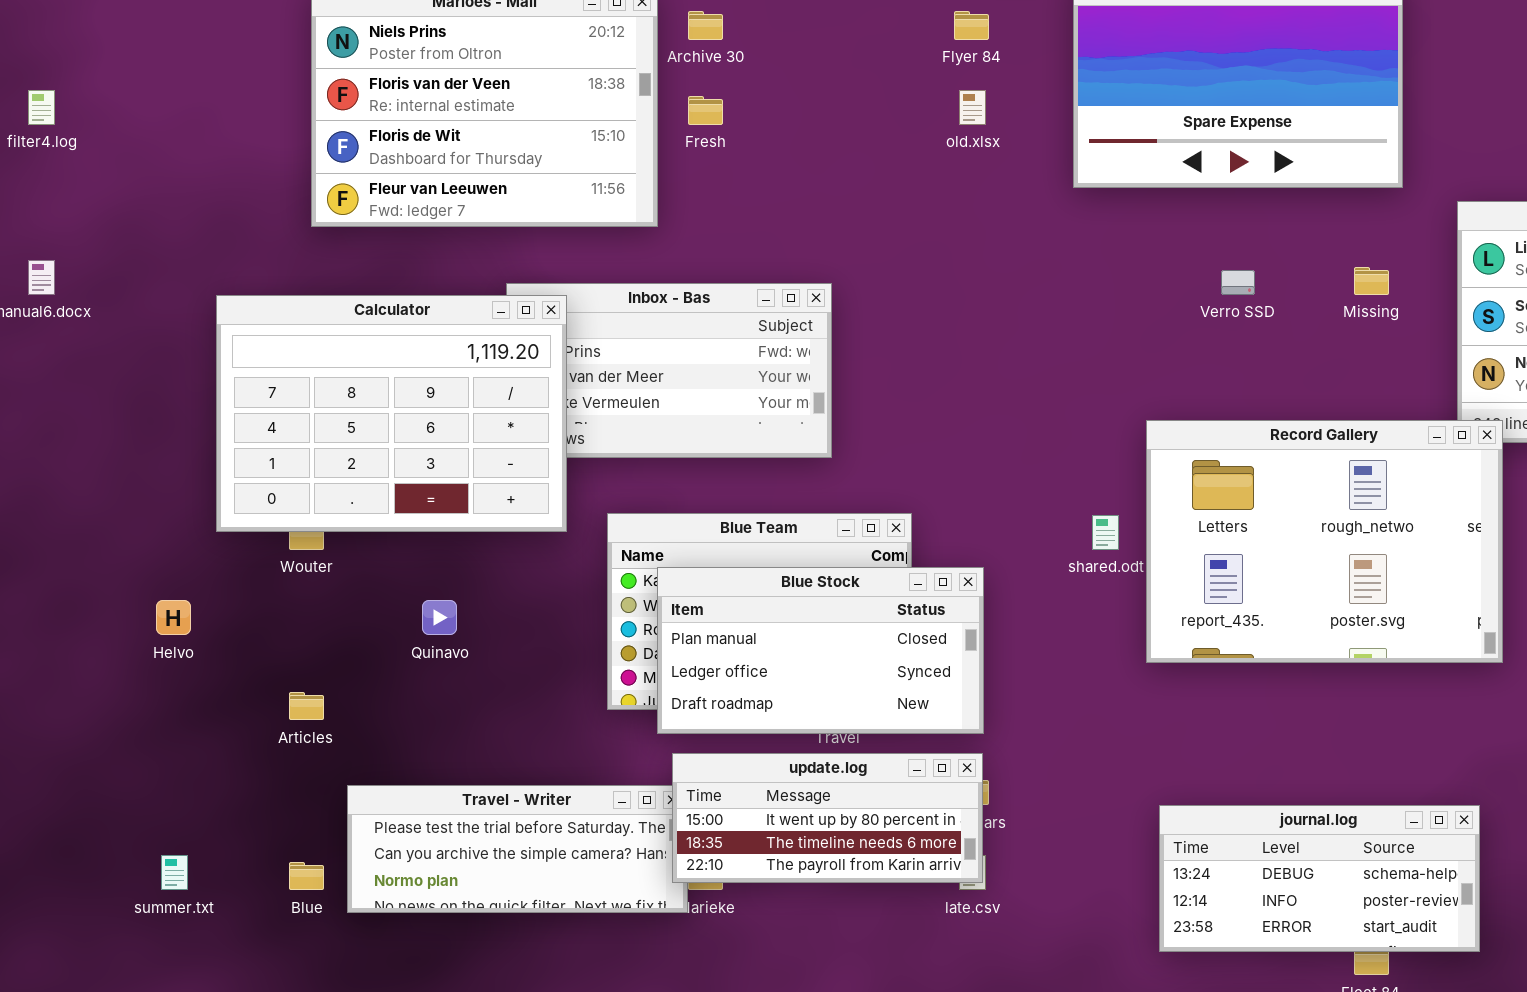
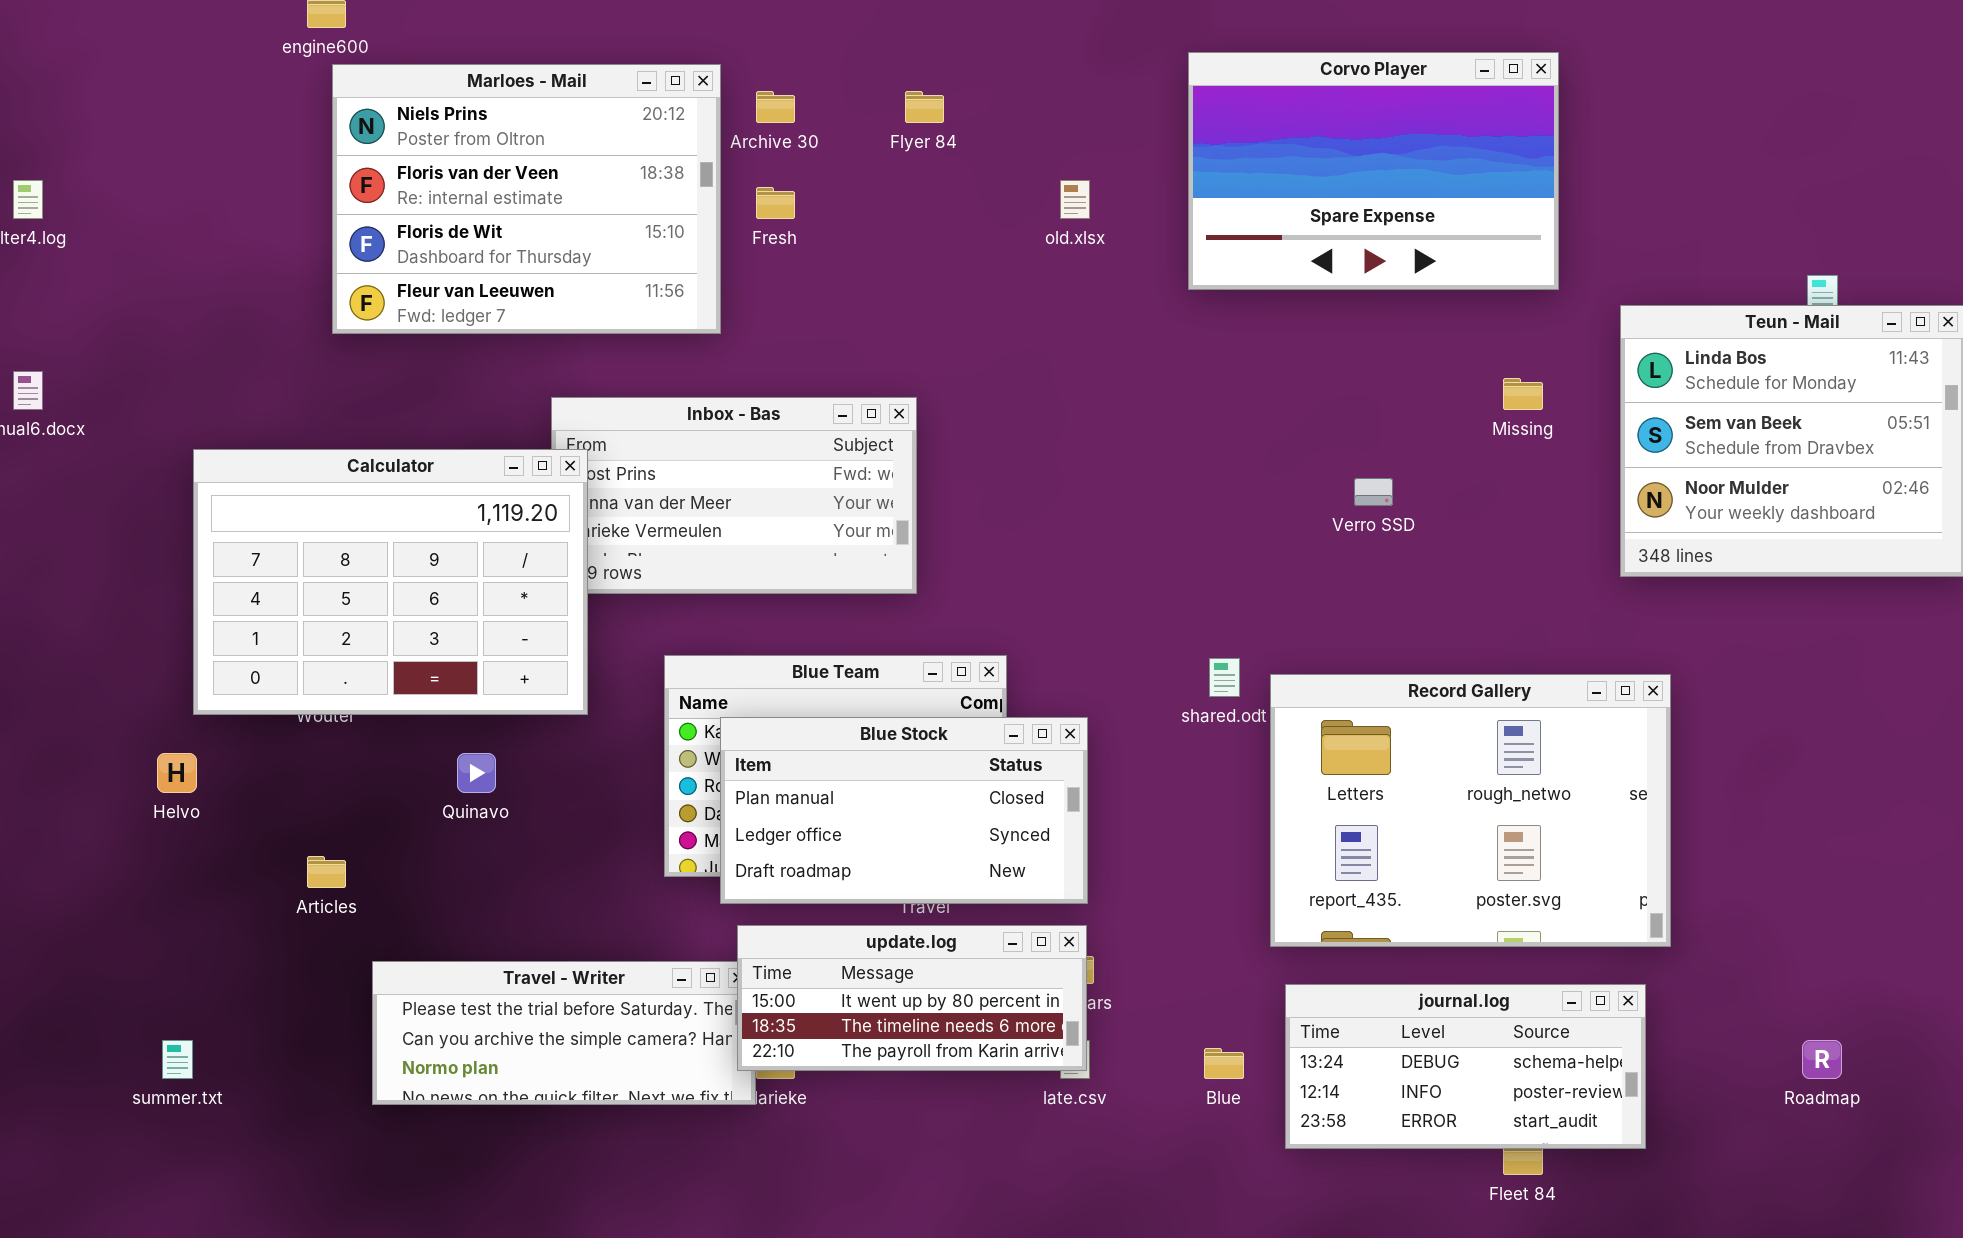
Flyer 84: [954,11,989,40] -> [905,91,944,123], moved
Verro SSD: [1221,270,1255,295] -> [1354,478,1393,506], moved
Calculator: [216,295,567,532] -> [193,449,588,715], moved
Record Gallery: [1146,420,1503,663] -> [1270,674,1671,947], moved
Blue: [289,862,324,890] -> [1204,1048,1244,1079], moved

